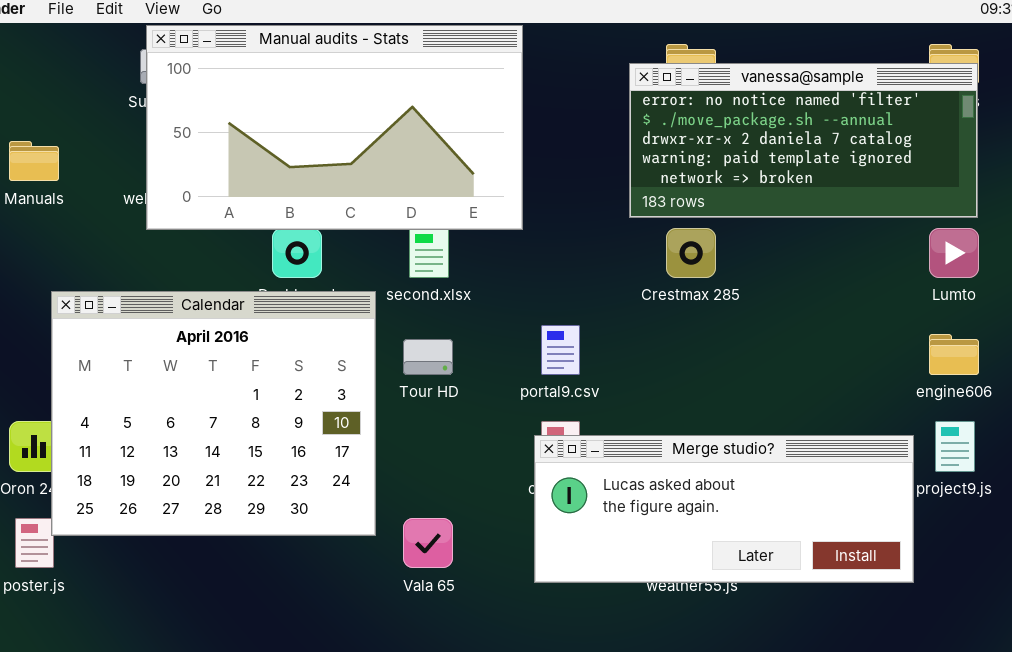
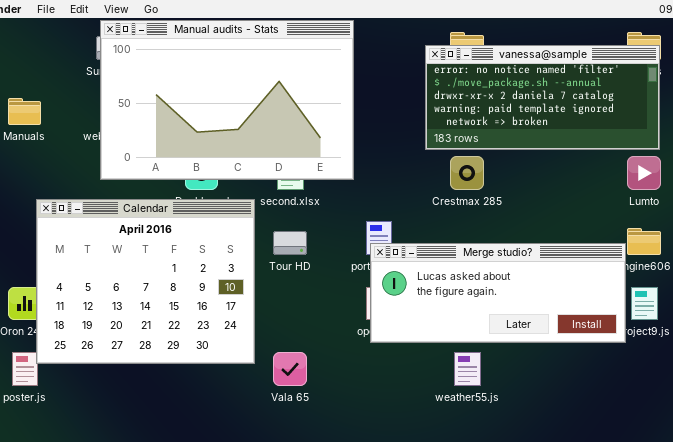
Manual audits - Stats: [146,25,523,230] -> [100,20,354,180], resized
Merge studio?: [534,435,914,583] -> [370,243,626,343], moved

